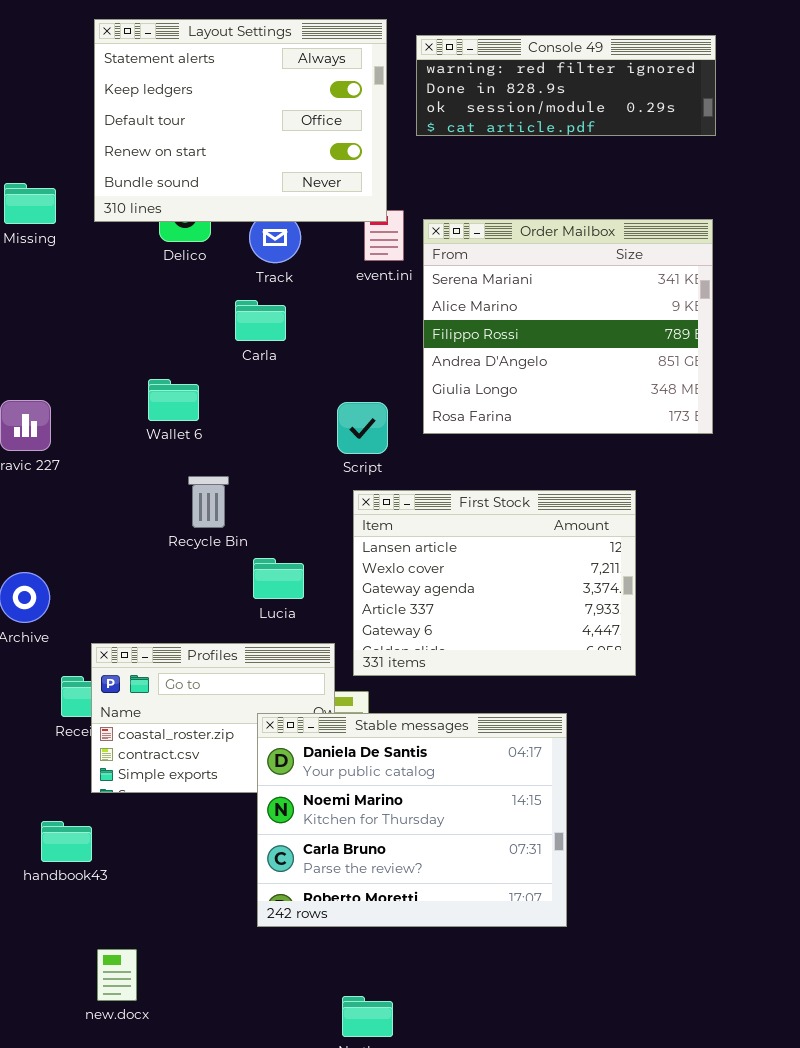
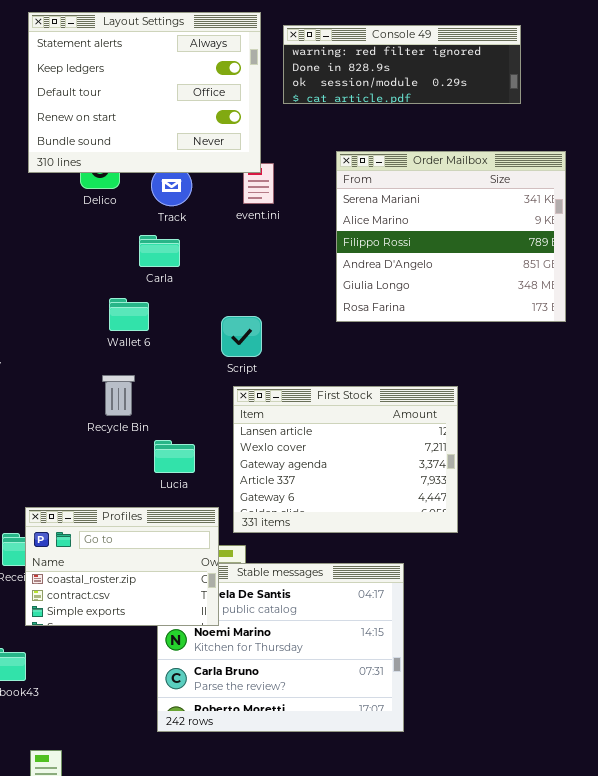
Order Mailbox: [423,219,713,434] -> [336,151,566,322], moved
Wallet 6: [148,379,199,421] -> [109,298,149,331], moved
Profiles: [91,643,335,793] -> [25,507,219,626], raised

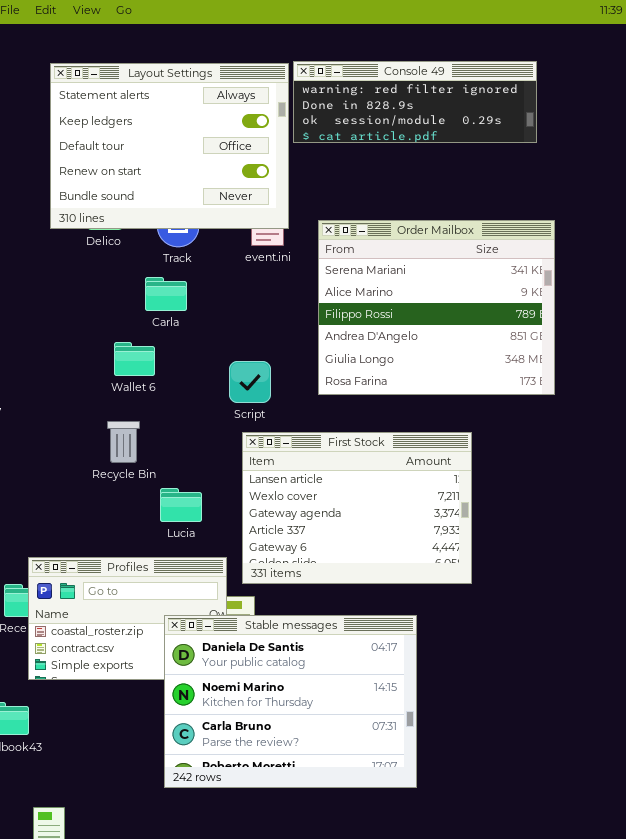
Layout Settings: [28,12,261,173] -> [50,63,289,229], moved
Order Mailbox: [336,151,566,322] -> [318,220,555,395], moved
Stable messages: [157,563,404,732] -> [164,615,417,788], raised

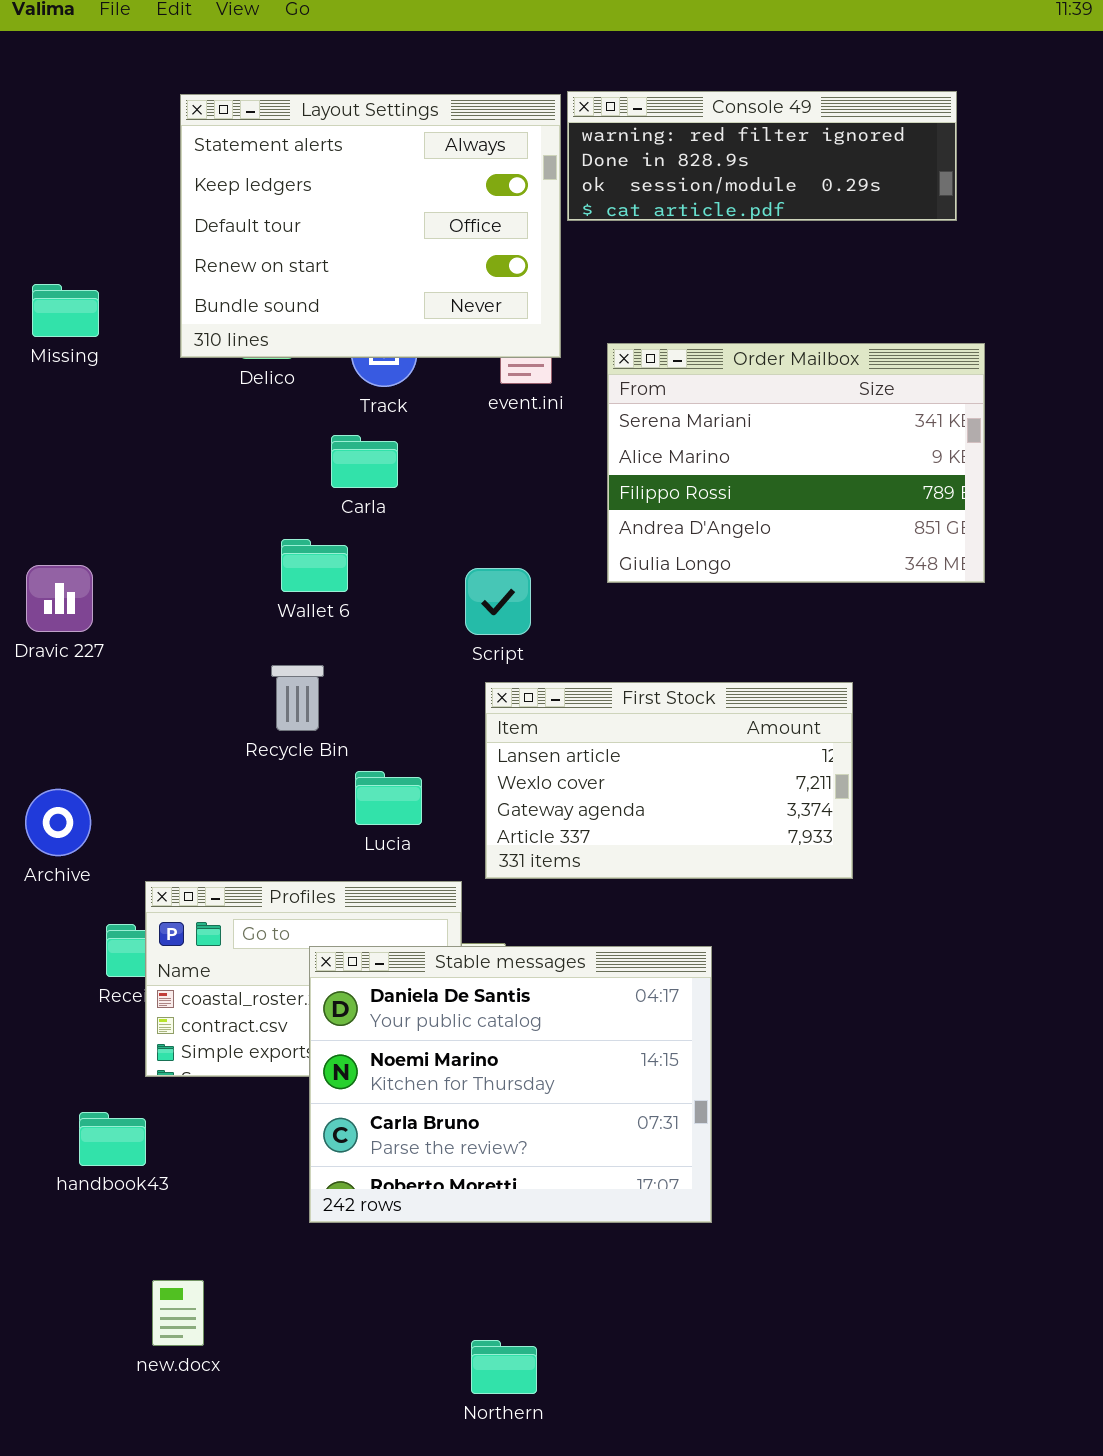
Order Mailbox: [318,220,555,395] -> [607,343,985,583], resized
First Stock: [242,432,472,584] -> [485,682,853,879], resized
Stable messages: [164,615,417,788] -> [309,946,712,1223], moved

